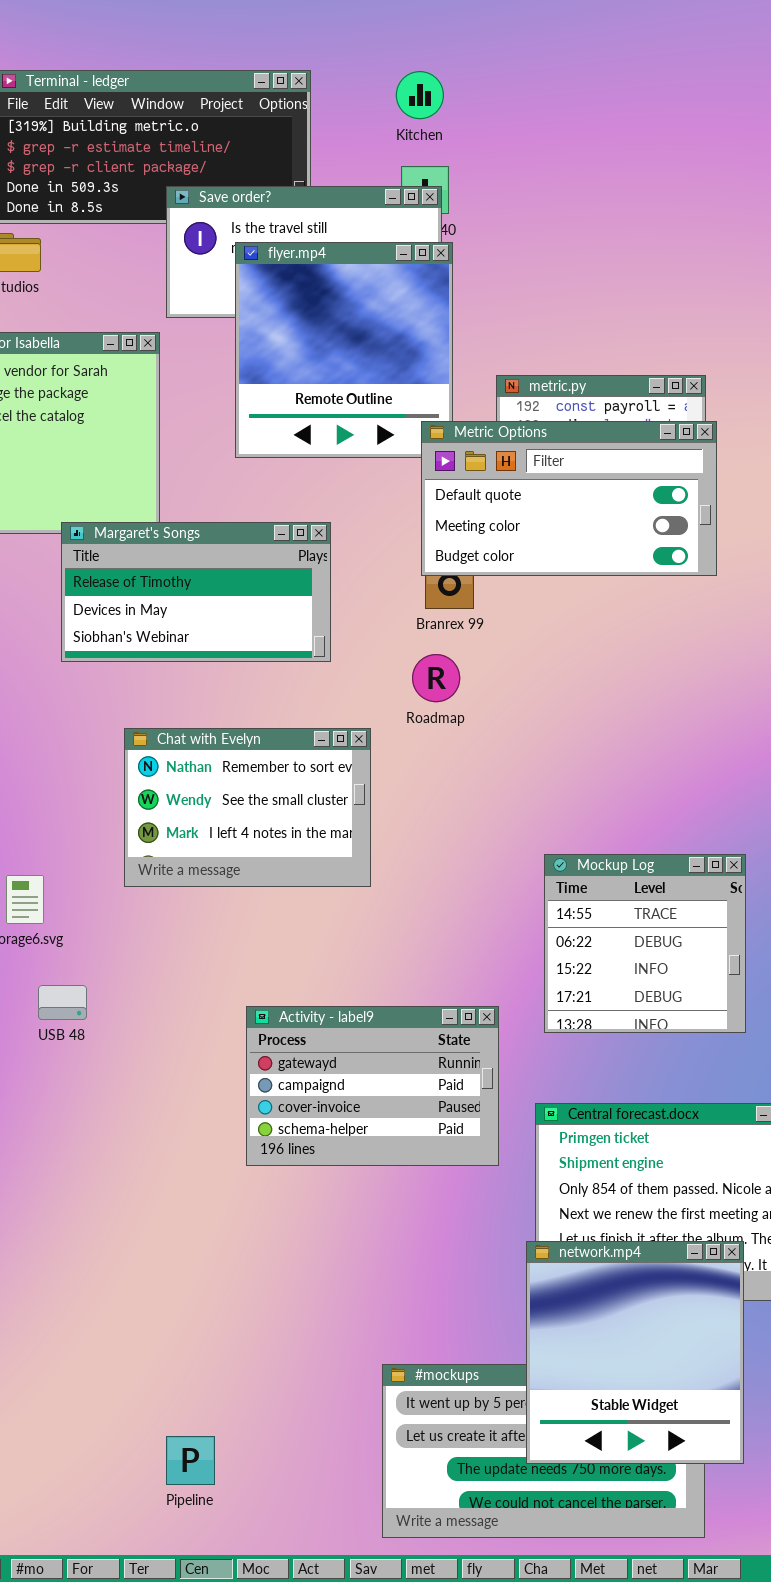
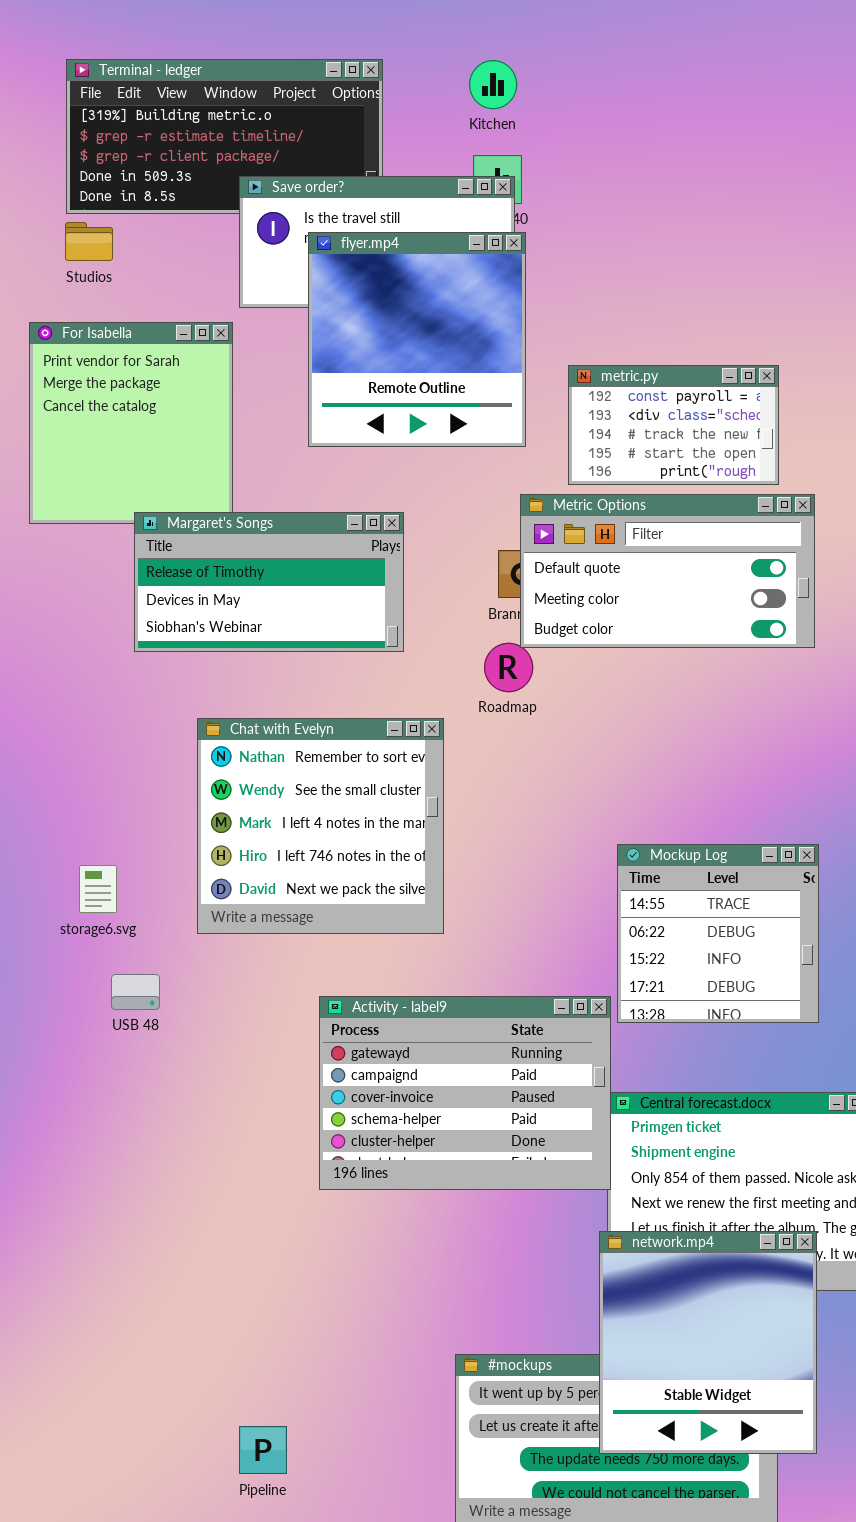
Metric Options: [421,421,717,576] -> [520,494,815,648], moved
Chat with Evelyn: [124,728,371,887] -> [197,718,444,934], resized
Activity - label9: [246,1006,499,1166] -> [319,996,611,1190], resized

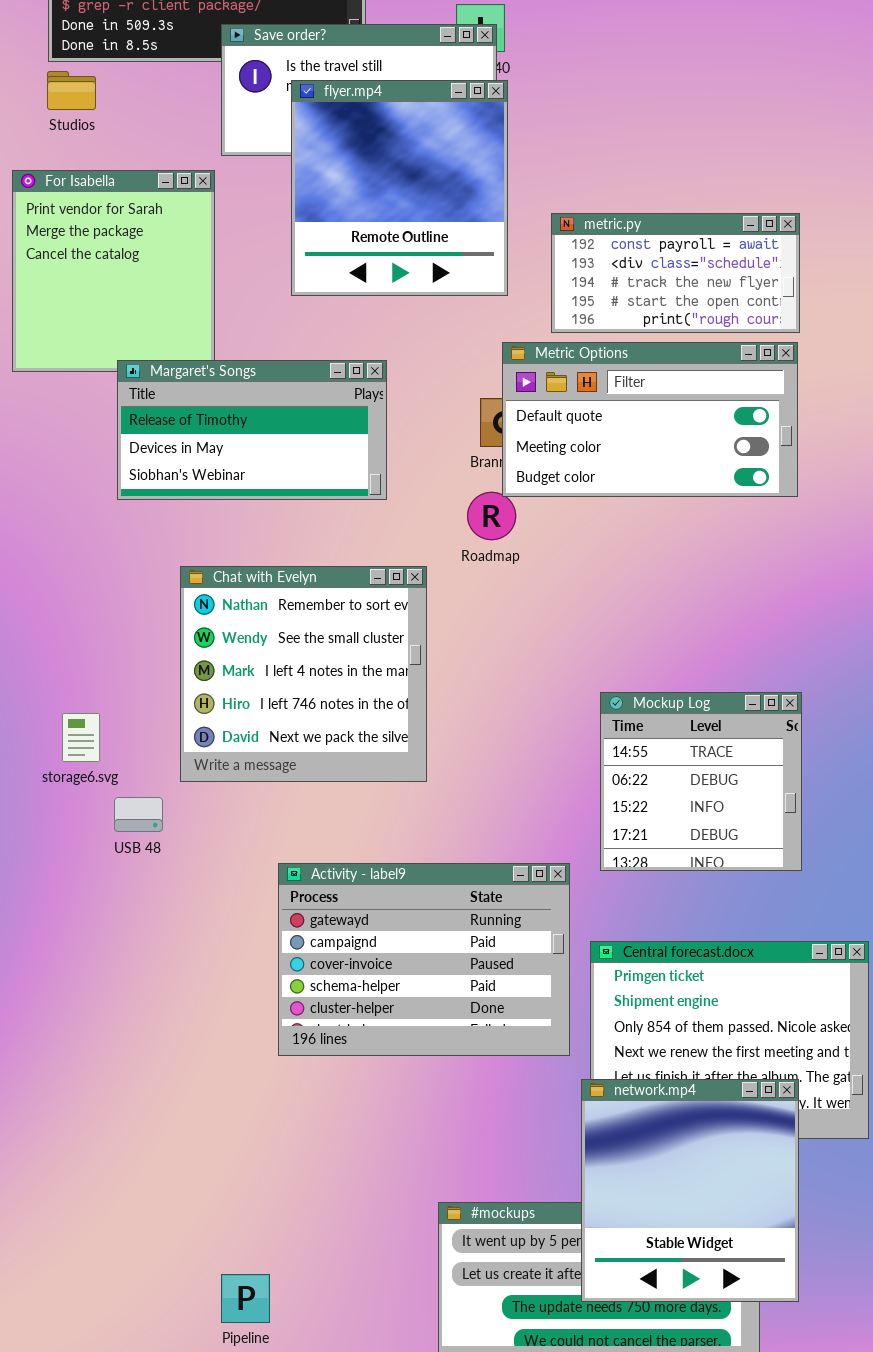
metric.py: [568,365,779,485] -> [551,213,800,333], resized
USB 48: [111,974,160,1010] -> [114,797,163,832], moved
Activity - label9: [319,996,611,1190] -> [278,863,570,1056], moved

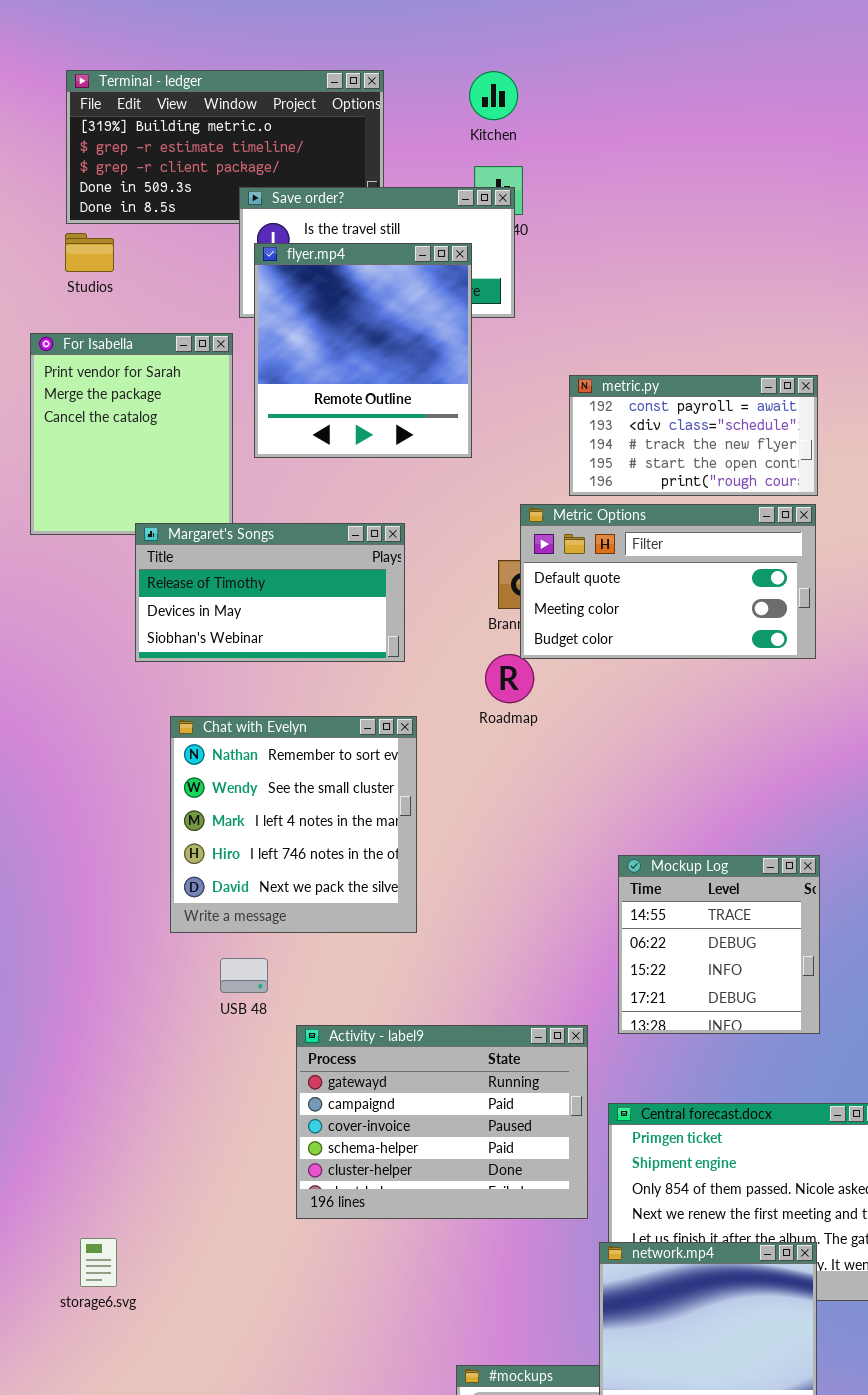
flyer.mp4: [291,80,508,296] -> [254,243,472,458], moved
Chat with Evelyn: [180,566,427,782] -> [170,716,417,933], moved
storage6.svg: [62,713,100,762] -> [80,1238,117,1287], moved
USB 48: [114,797,163,832] -> [220,958,268,993], moved

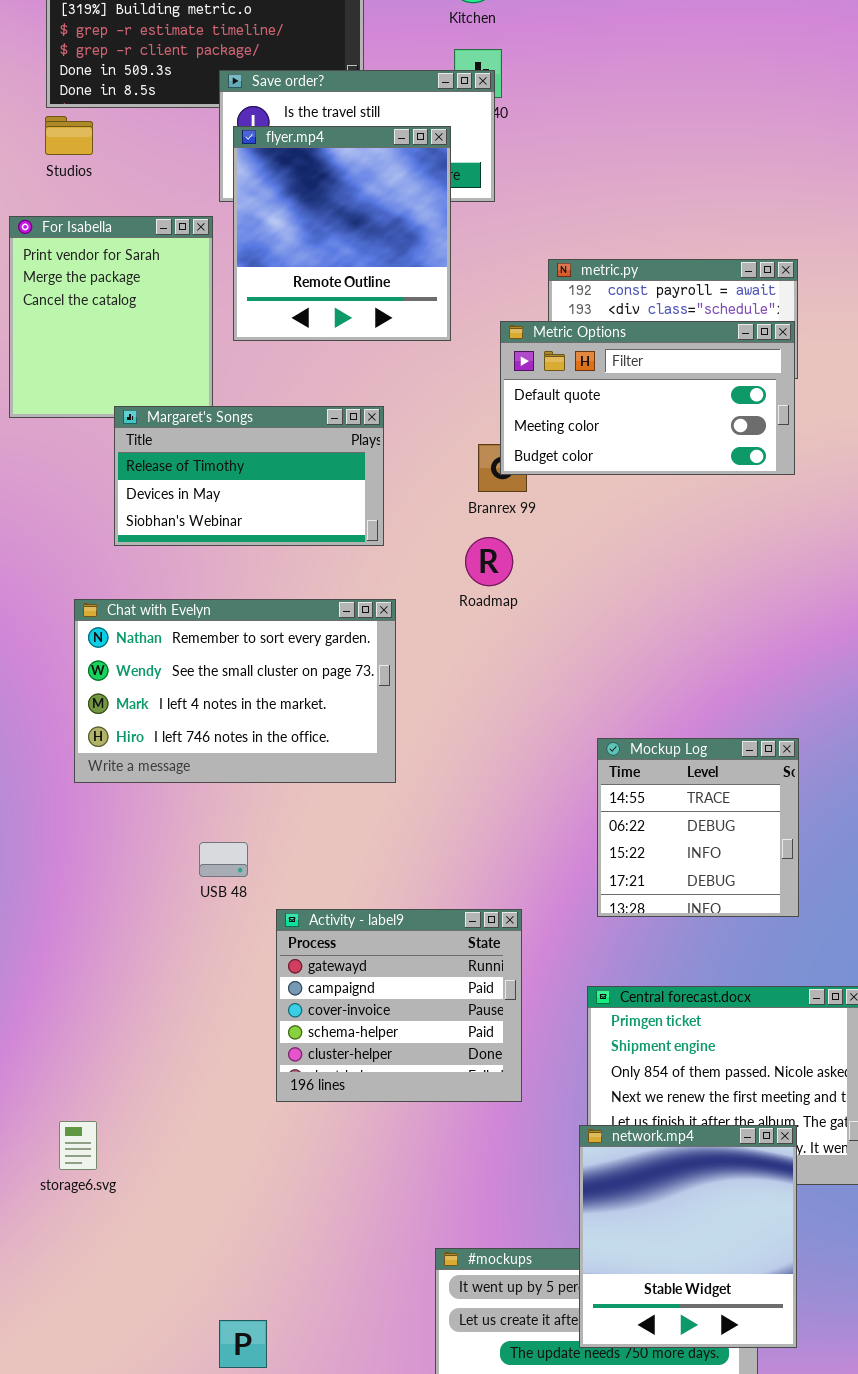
Metric Options: [520,504,816,659] -> [500,321,795,475], moved
Chat with Evelyn: [170,716,417,933] -> [74,599,396,783], resized
Activity - label9: [296,1025,588,1219] -> [276,909,522,1102], resized

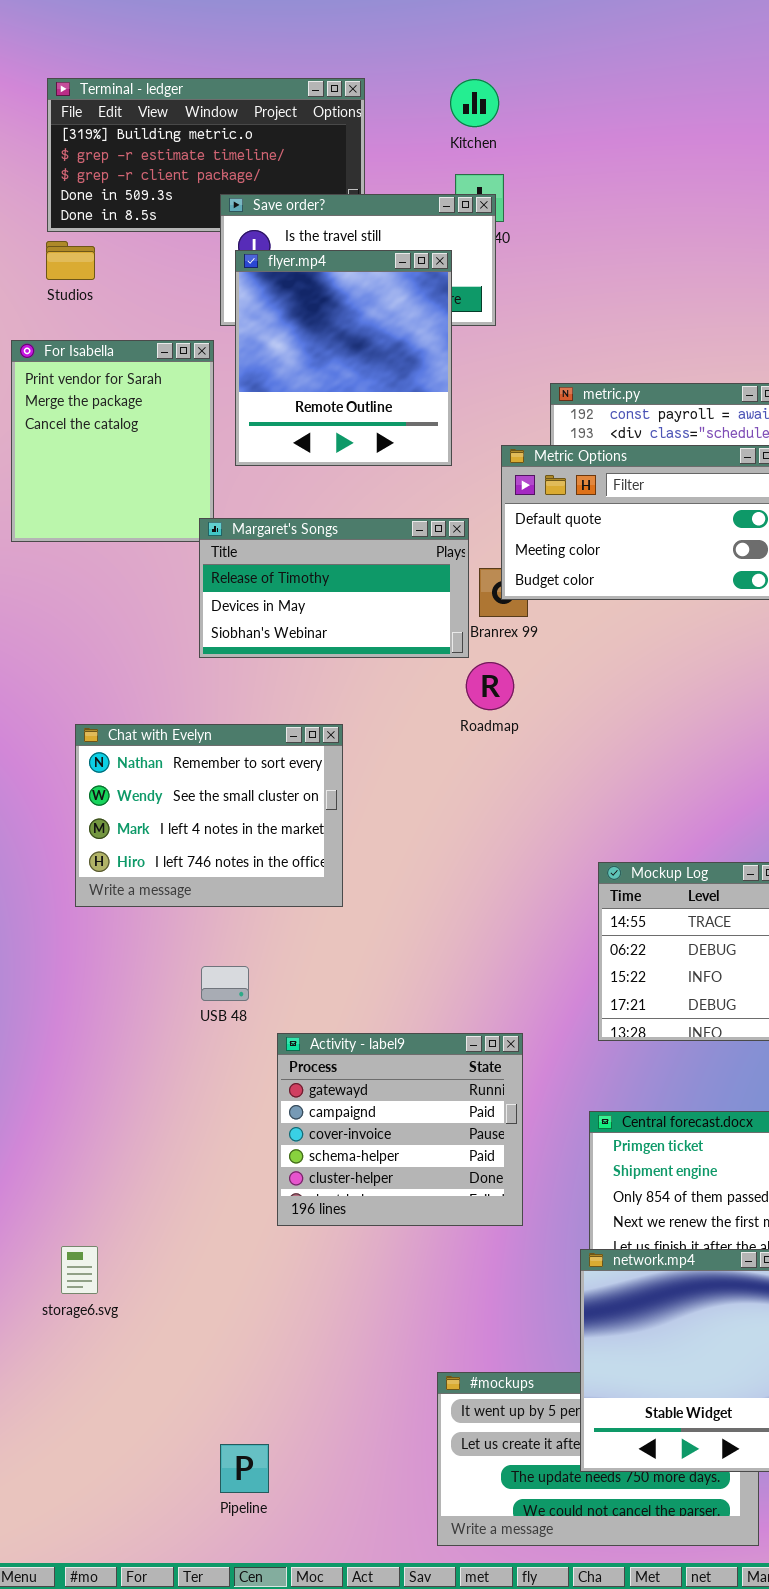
Margaret's Songs: [114,406,384,546] -> [199,518,469,658], moved
Chat with Evelyn: [74,599,396,783] -> [75,724,343,907], resized

